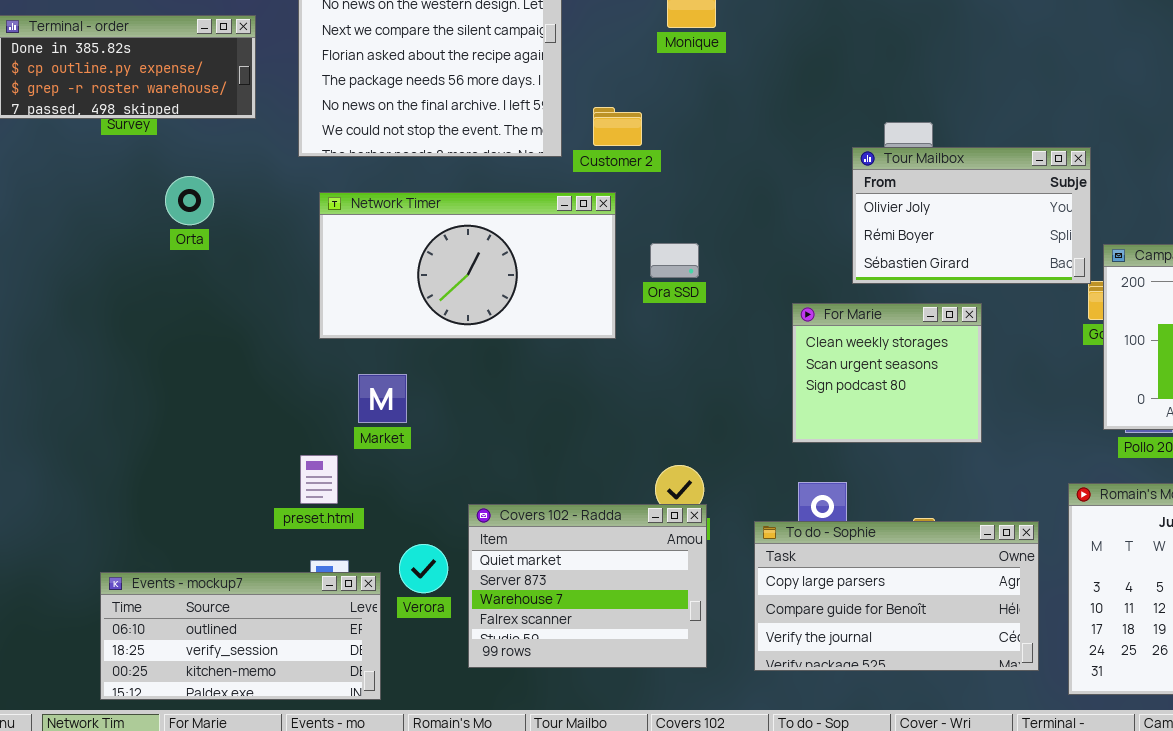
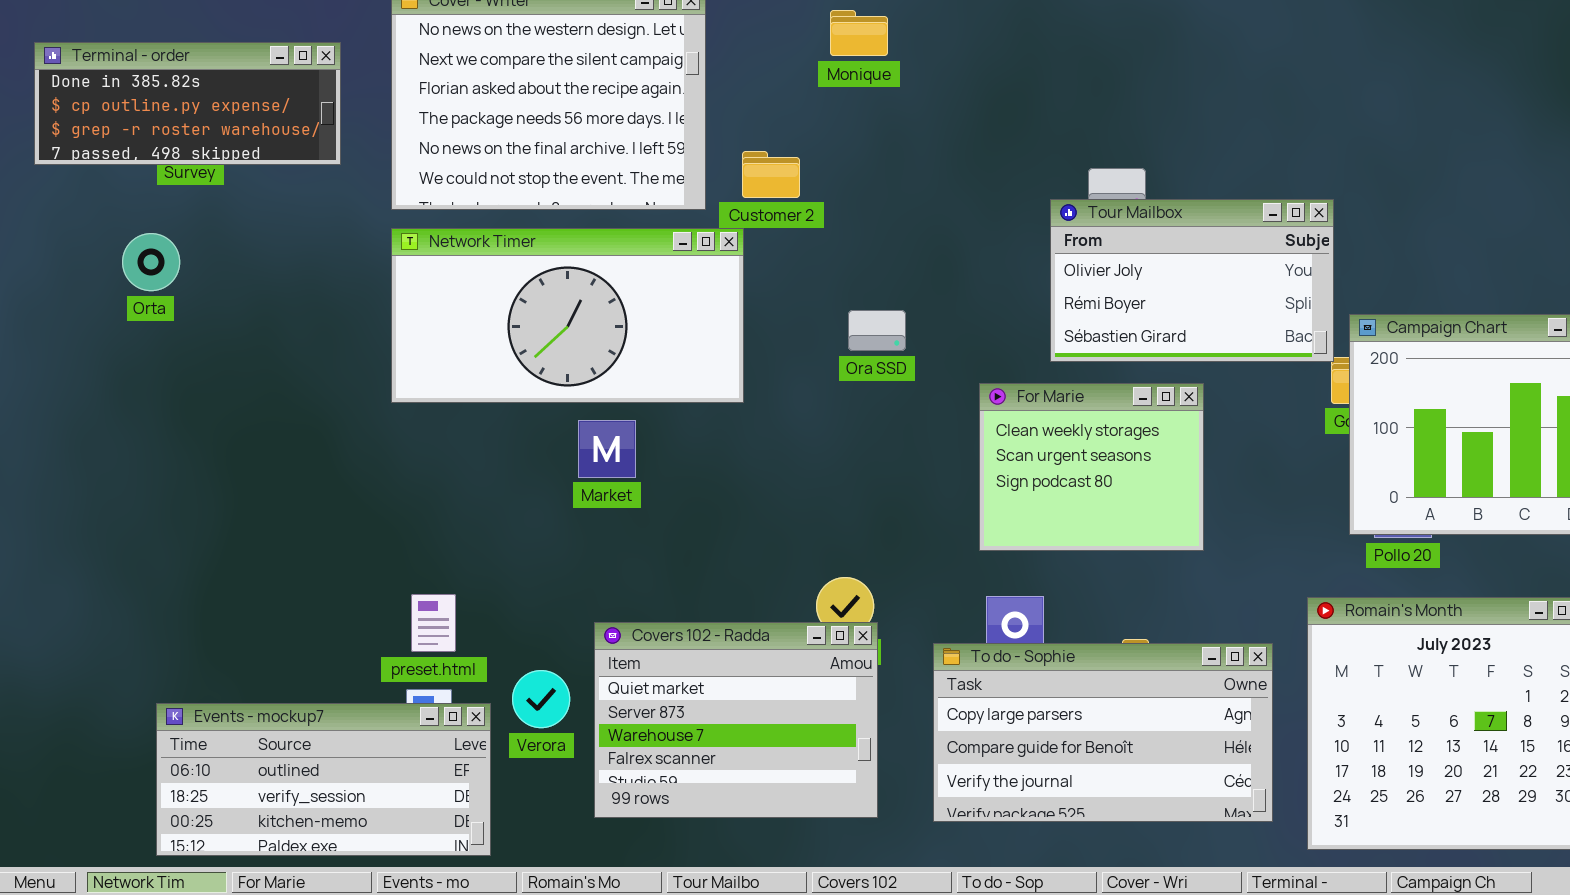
Orta: [165,176,214,225] -> [122,233,180,291], moved
Network Timer: [319,192,616,339] -> [391,228,744,403], moved
Ora SSD: [650,243,699,278] -> [848,310,906,351], moved
Market: [358,374,407,423] -> [578,420,636,478], moved
preset.html: [300,455,338,504] -> [411,594,456,652], moved

